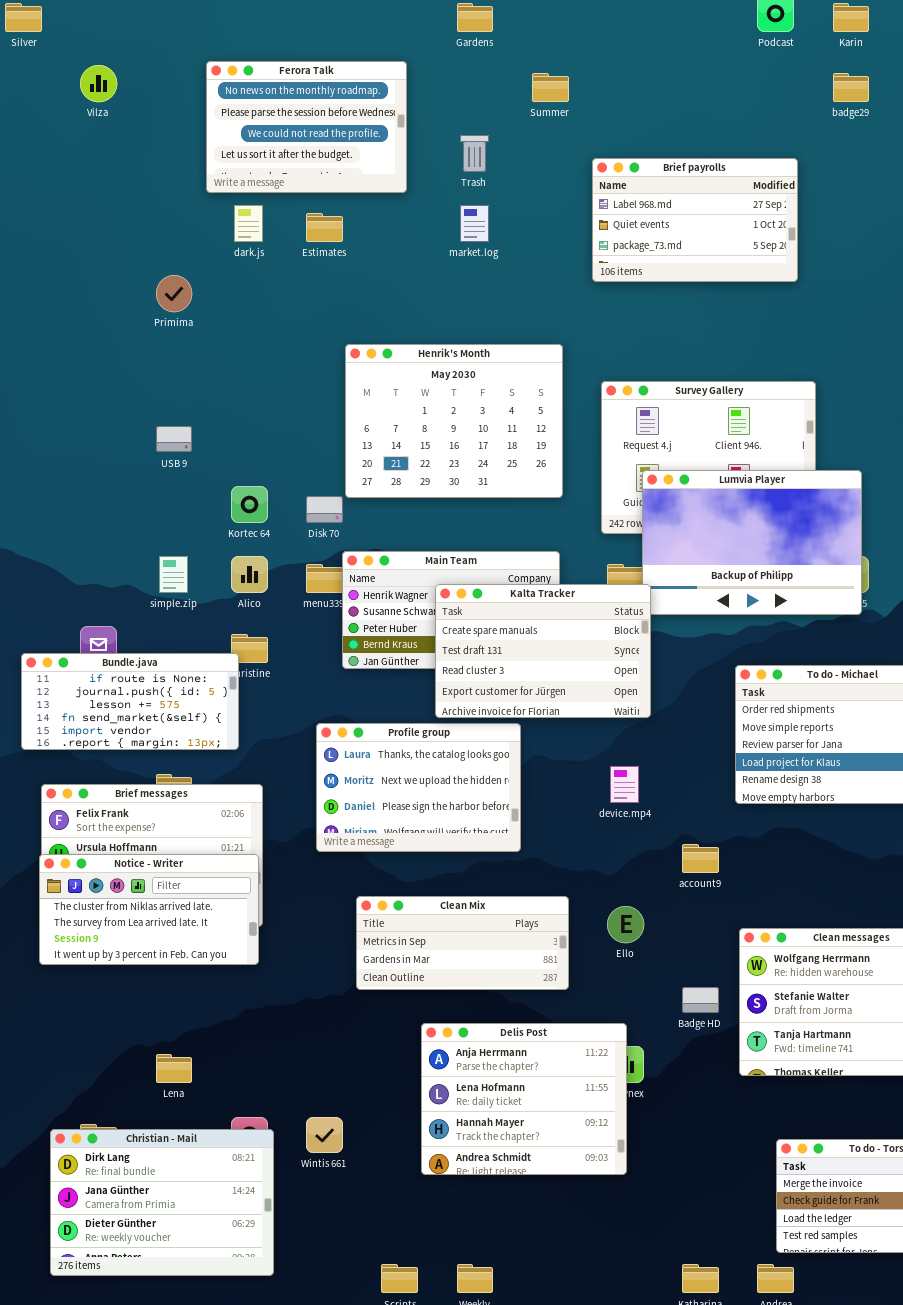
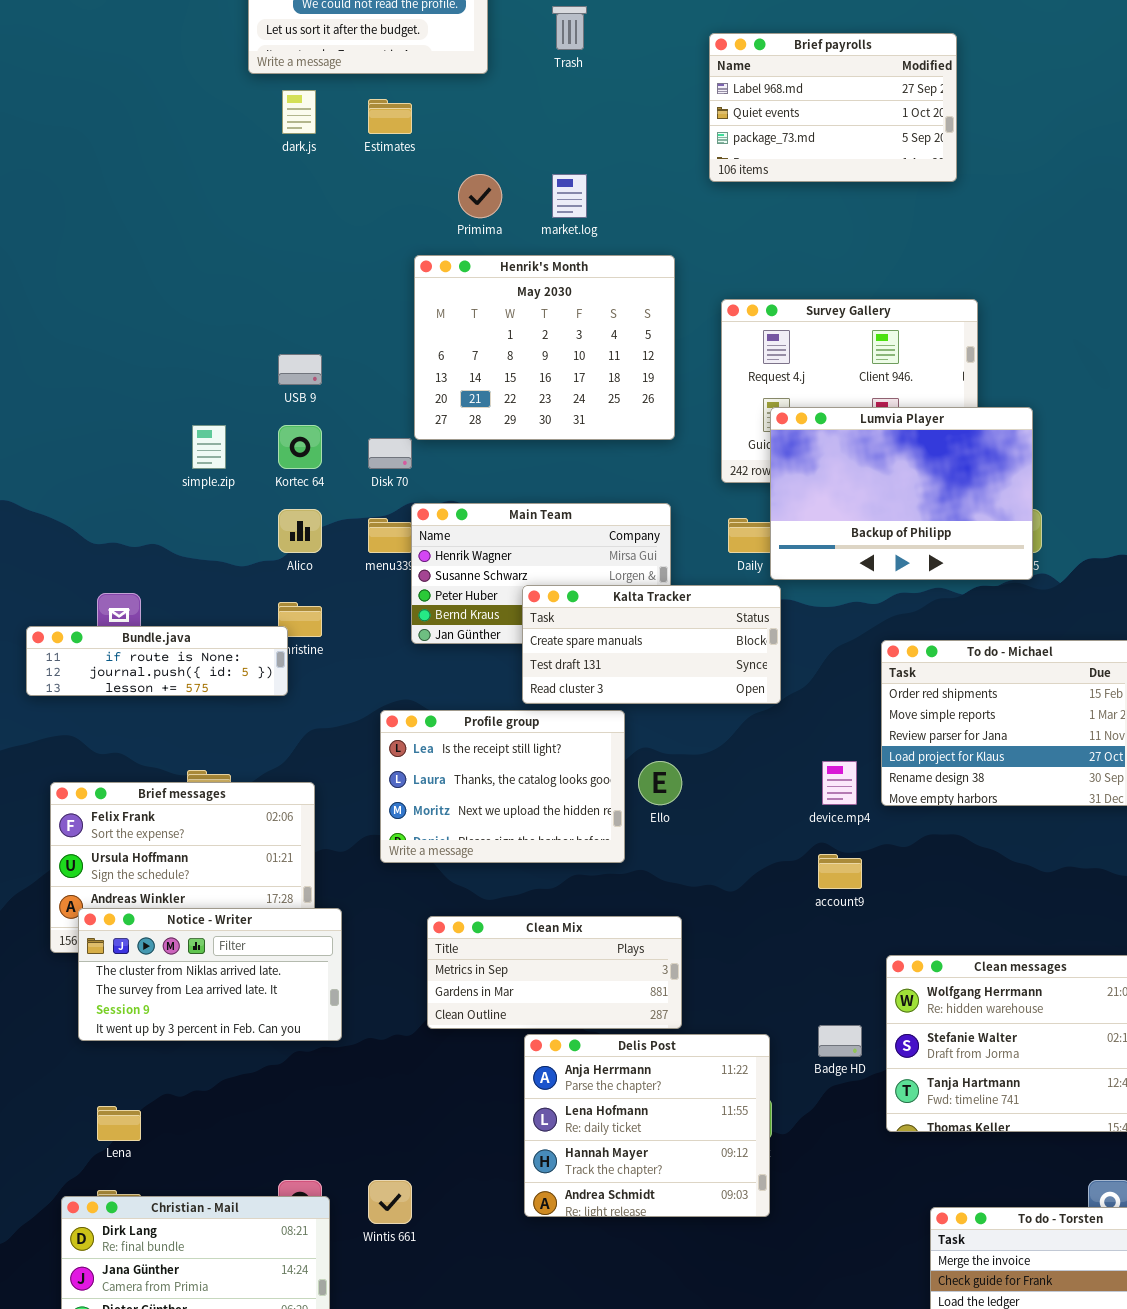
market.log: [460,205,489,242] -> [552,174,587,218], moved
Primima: [156,275,192,312] -> [458,174,502,218], moved
USB 9: [156,426,192,452] -> [278,354,322,385], moved
simple.zip: [159,556,188,593] -> [192,425,226,469], moved
Kalta Tracker: [435,584,651,718] -> [522,585,781,704], resized
Bundle.java: [21,653,239,750] -> [26,626,288,696], resized
Profile group: [316,723,521,852] -> [380,710,625,863], scrolled up 1 row
device.mp4: [610,766,639,803] -> [822,761,857,805], moved
Notice - Writer: [39,854,259,965] -> [78,908,342,1041], moved
Ello: [607,906,644,943] -> [638,761,682,805], moved
Delis Post: [421,1023,627,1175] -> [524,1034,770,1217], moved
Lena: [156,1054,192,1083] -> [97,1106,141,1141], moved

